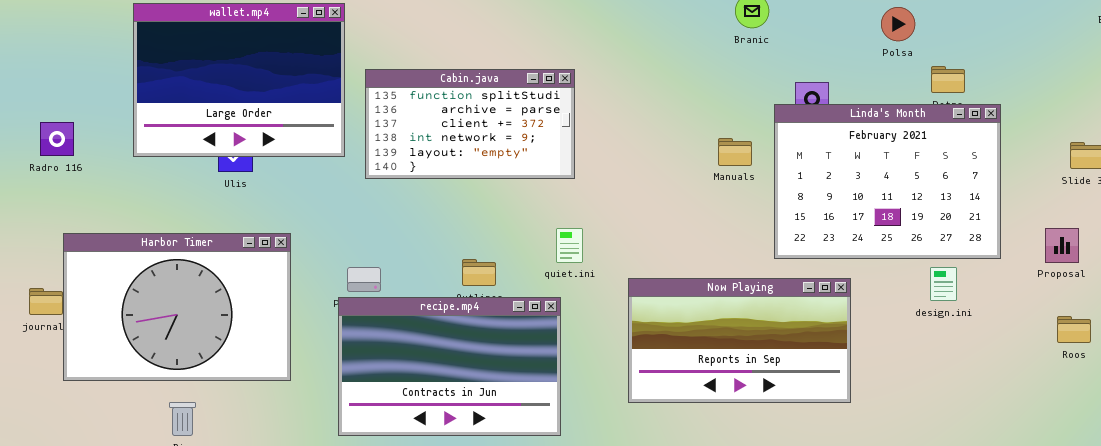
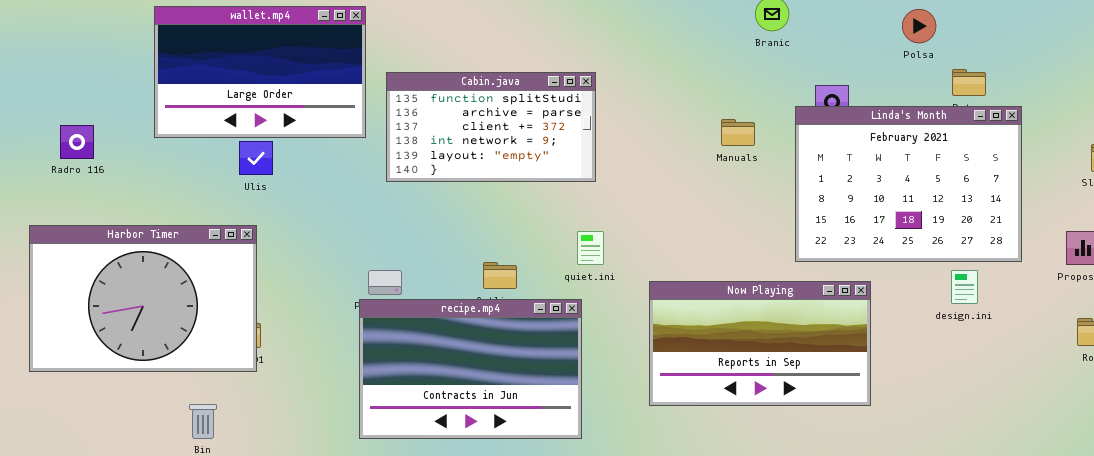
wallet.mp4: [133,3,345,157] -> [154,6,366,138], resized
Manuals: [718,138,752,166] -> [721,119,755,146], moved
Harbor Timer: [63,233,291,381] -> [29,225,257,372], moved

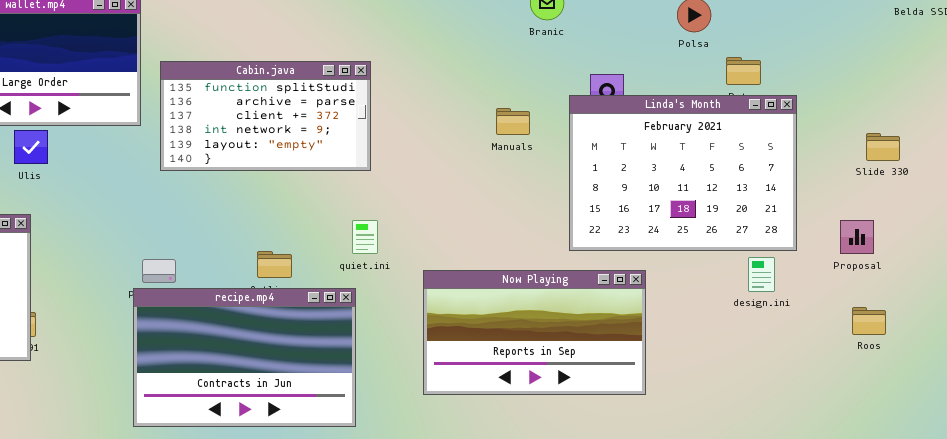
design.ini: [951,270,978,304] -> [748,257,775,292], moved

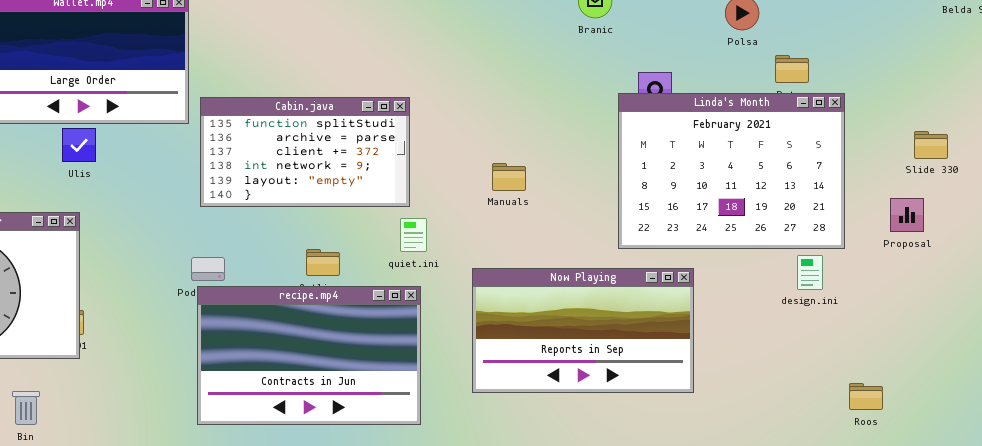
Cabin.java: [160,61,371,171] -> [200,97,410,207], moved
Manuals: [496,108,530,135] -> [492,163,526,191], moved
Proposal: [840,220,874,254] -> [890,198,924,232], moved
recipe.mp4: [133,288,356,427] -> [197,286,421,425], moved
Roos: [852,307,886,335] -> [849,383,883,410], moved

